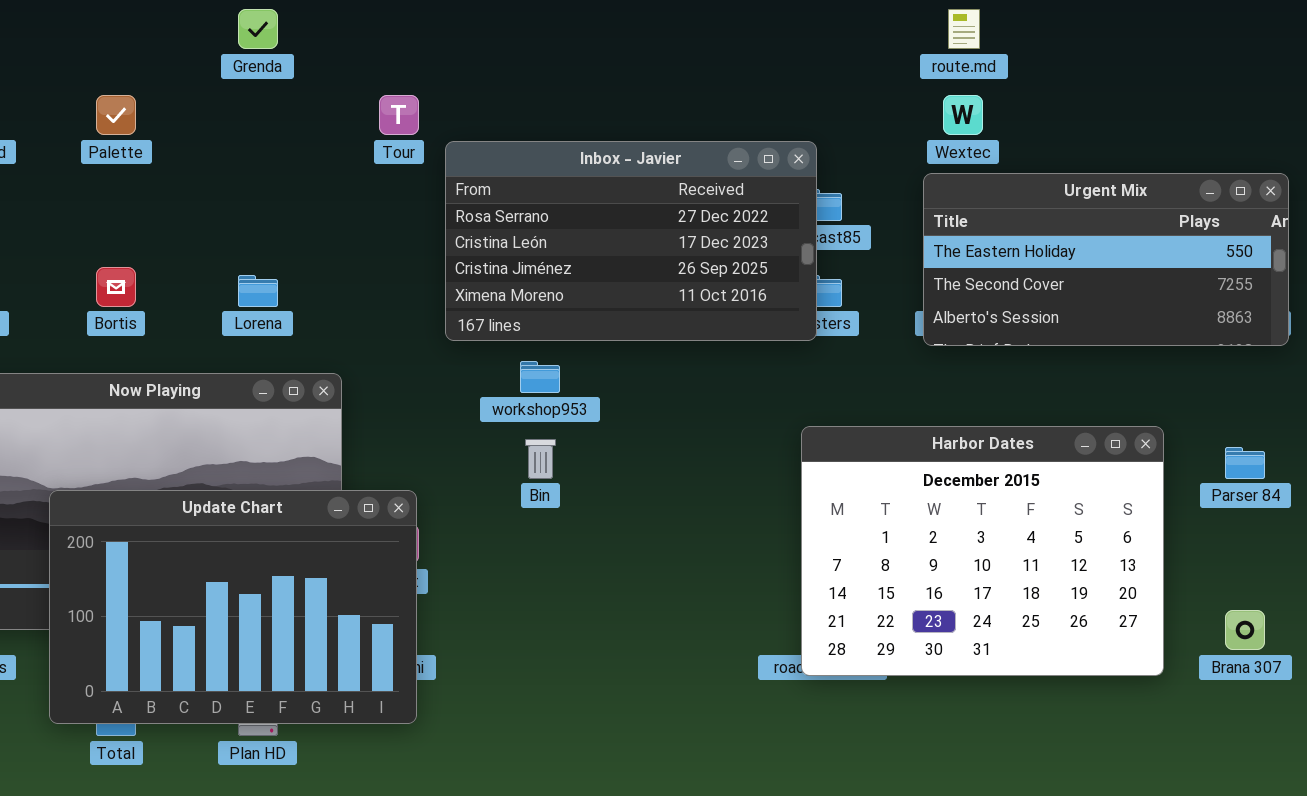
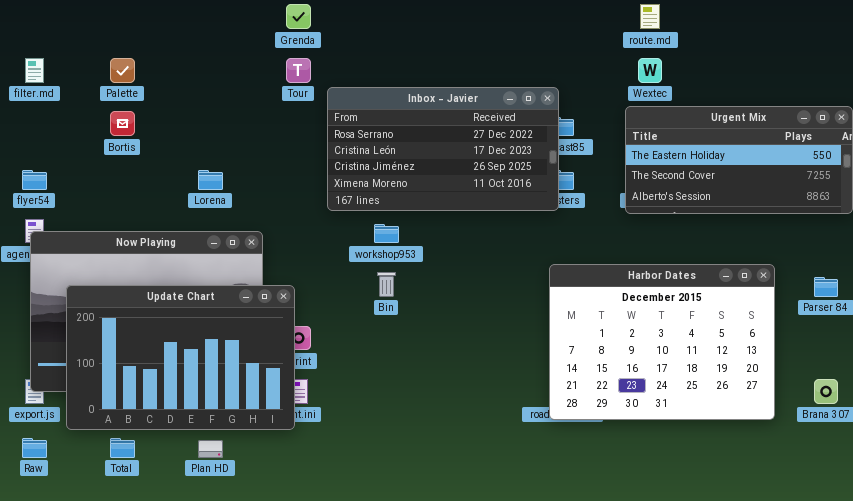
Grenda: [238,9,278,49] -> [286,4,311,29], moved
Bortis: [96,267,136,307] -> [110,111,135,136], moved
Update Chart: [49,490,417,724] -> [66,285,295,430], moved

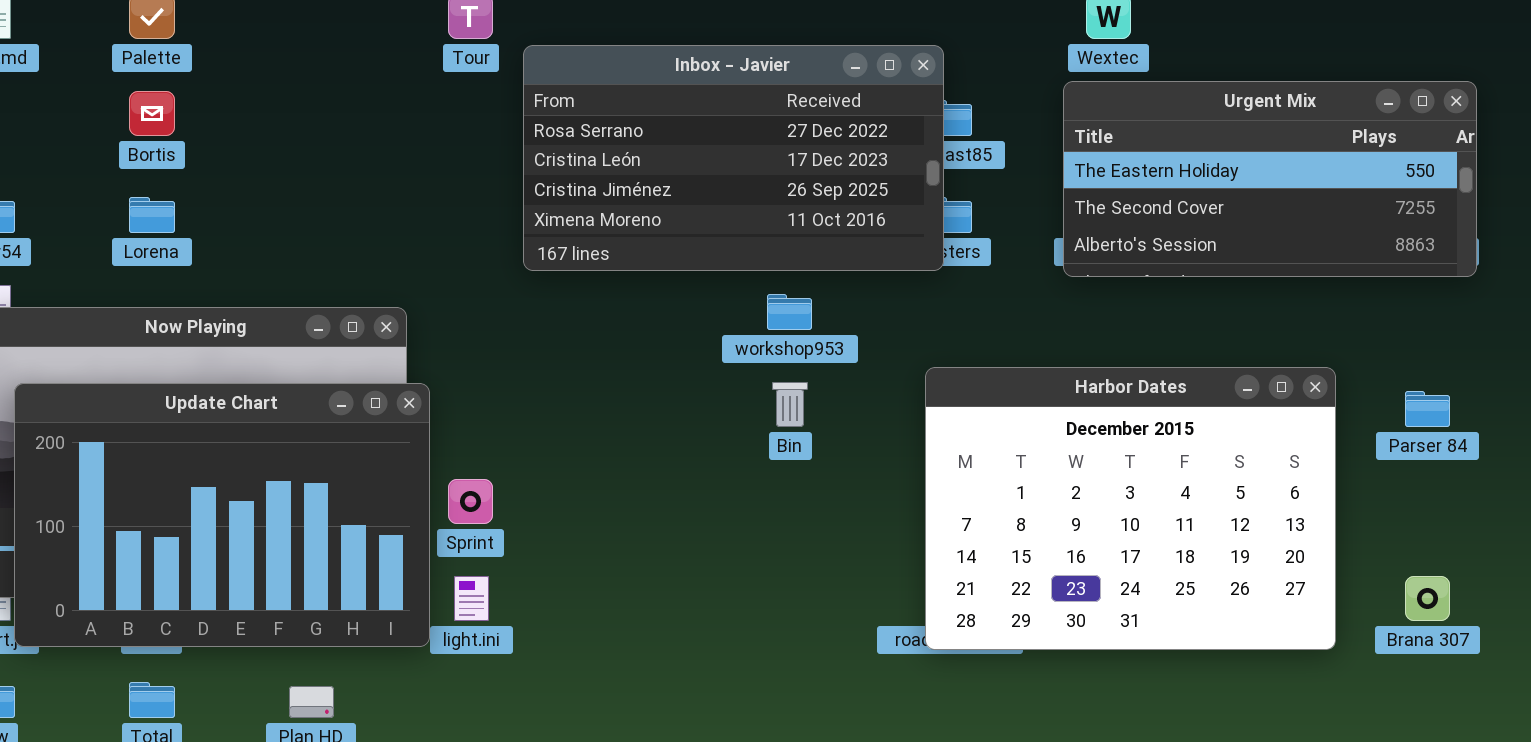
Lorena: [198,170,223,190] -> [129,197,175,233], moved
workshop953: [374,224,399,243] -> [767,294,812,330], moved
Bin: [377,272,396,297] -> [772,382,808,427], moved
Update Chart: [66,285,295,430] -> [14,383,430,647], moved

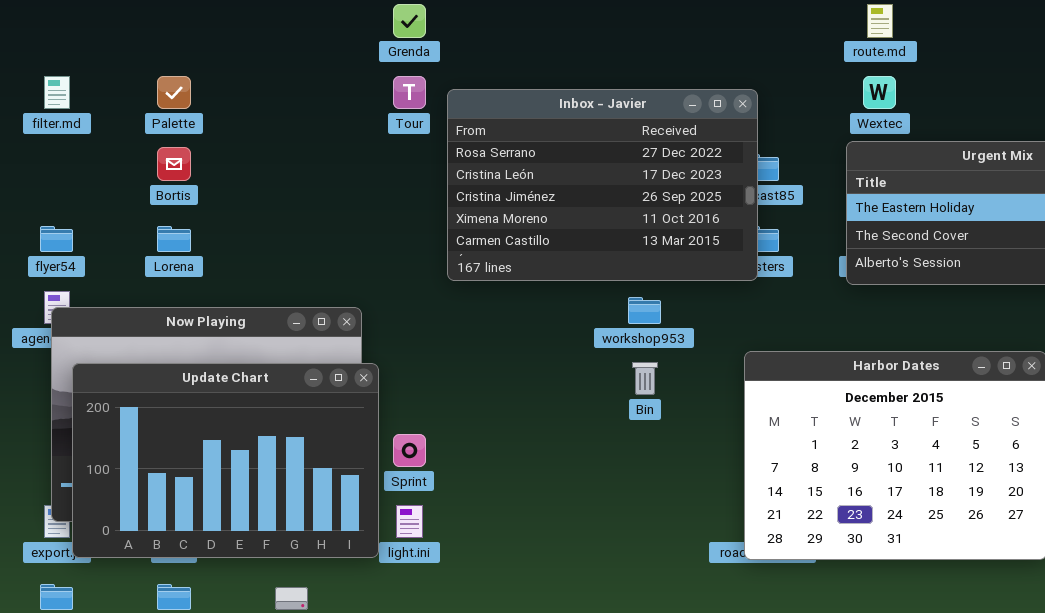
Inbox - Javier: [523,45,944,271] -> [447,89,758,281], resized

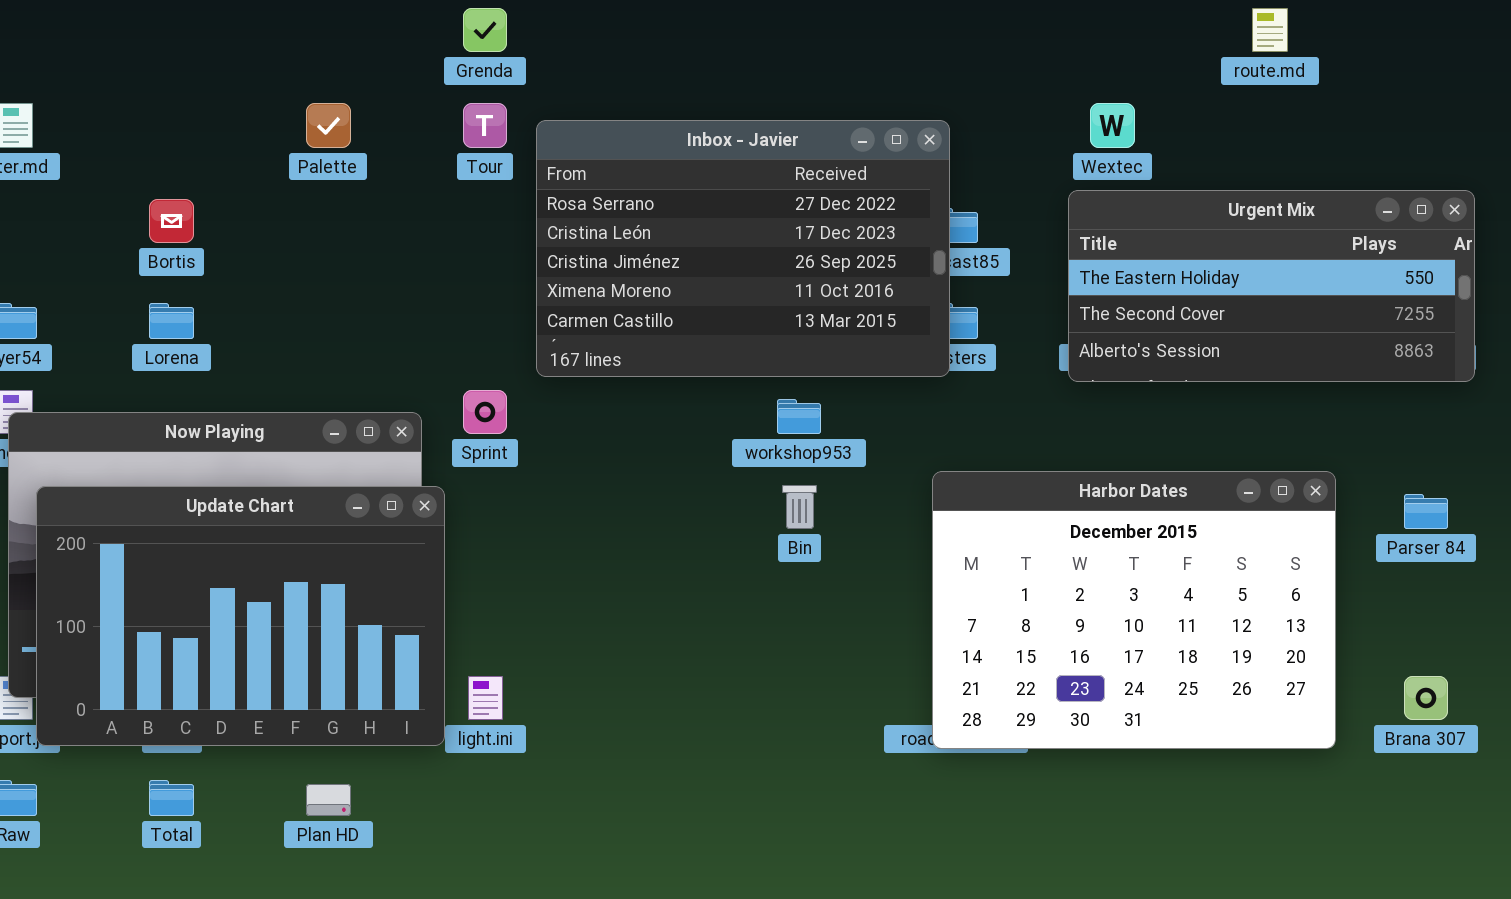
route.md: [867,4,893,38] -> [1252,8,1288,52], moved
Palette: [157,76,191,109] -> [306,103,351,148], moved
Sprint: [393,434,426,467] -> [463,390,507,434], moved

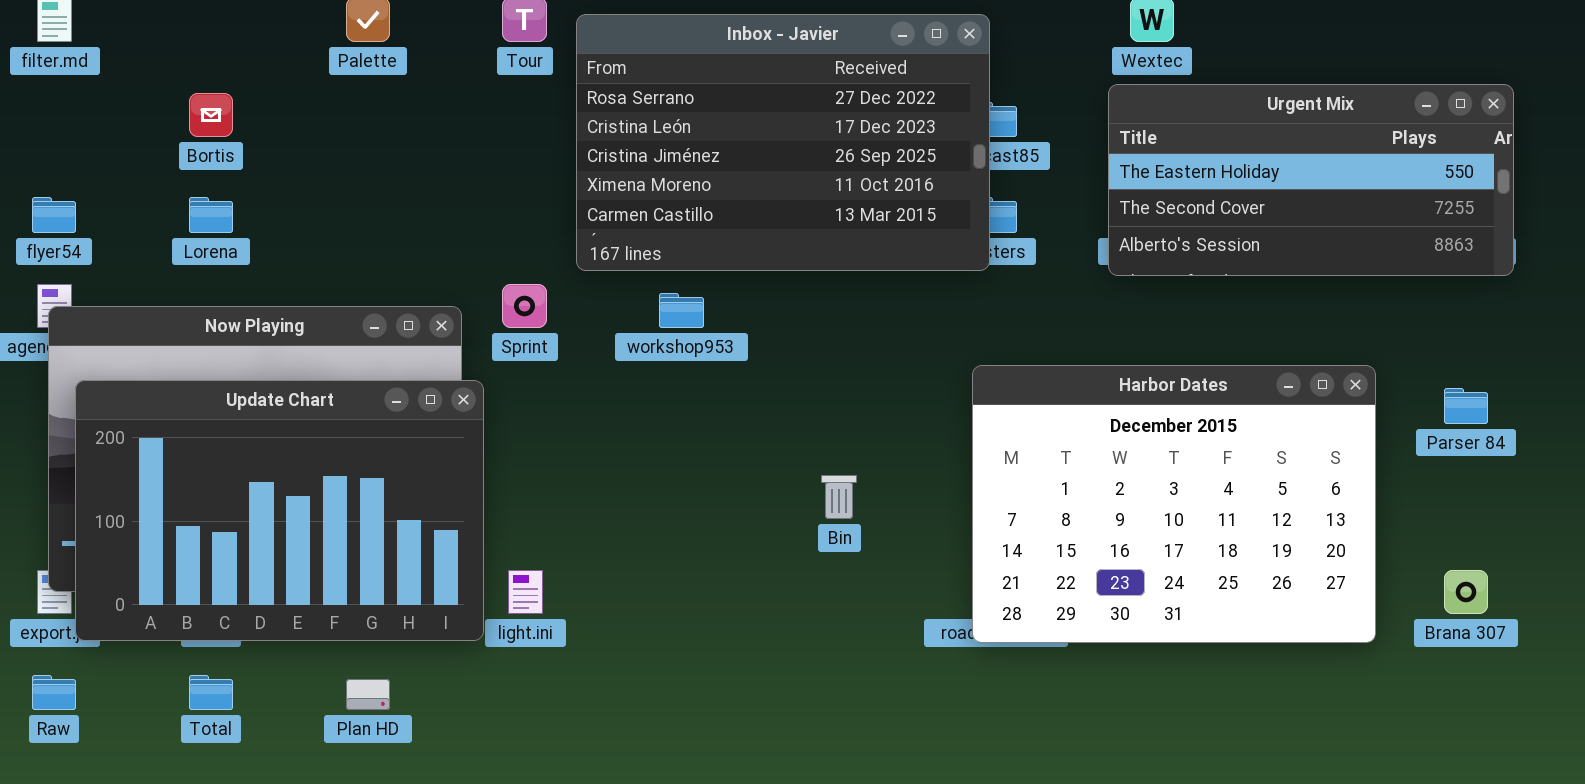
workshop953: [777,399,821,434] -> [659,293,704,328], moved
Bin: [782,485,817,529] -> [821,475,857,519], moved

